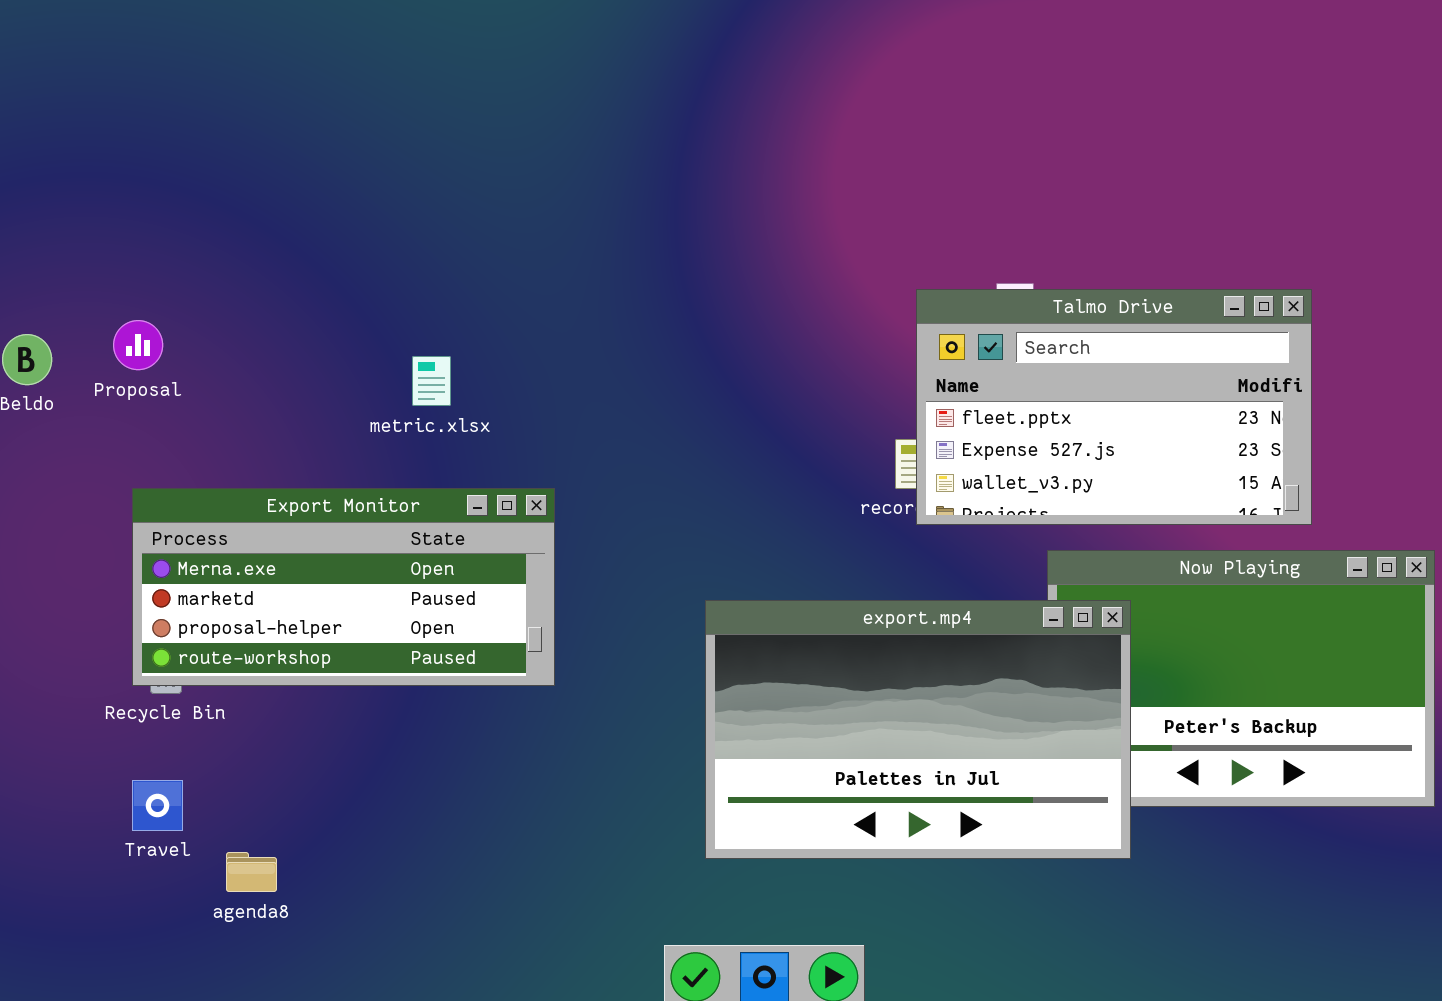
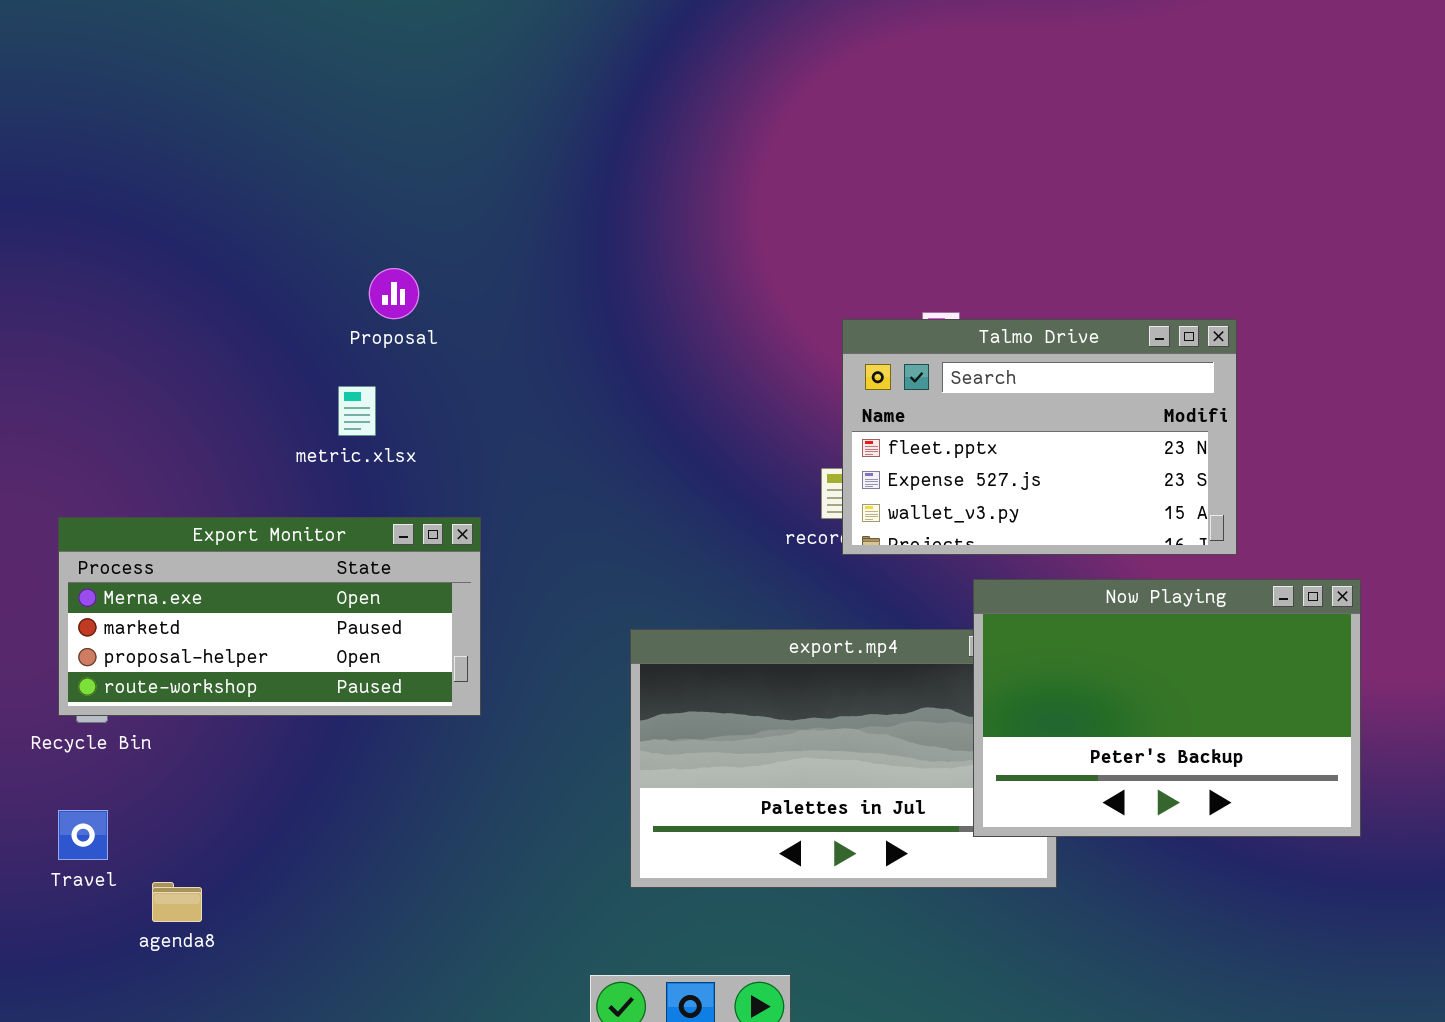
Proposal: [113,320,163,370] -> [369,268,419,319], moved
Now Playing: [1047,550,1435,807] -> [973,579,1361,837], raised

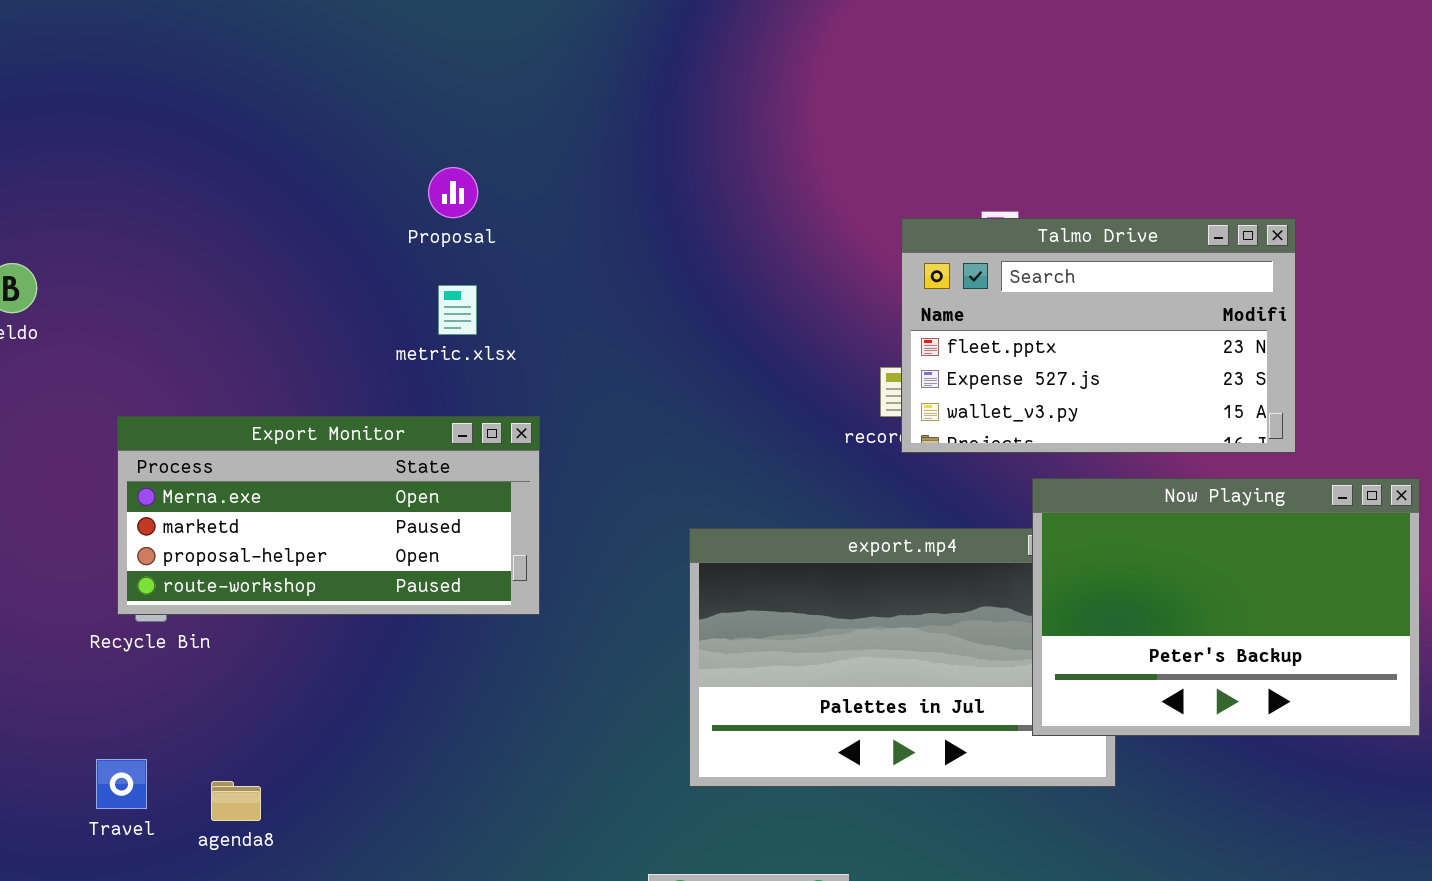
metric.xlsx: [338,386,376,436] -> [438,285,477,335], moved
Travel: [58,810,108,860] -> [96,759,147,809], moved

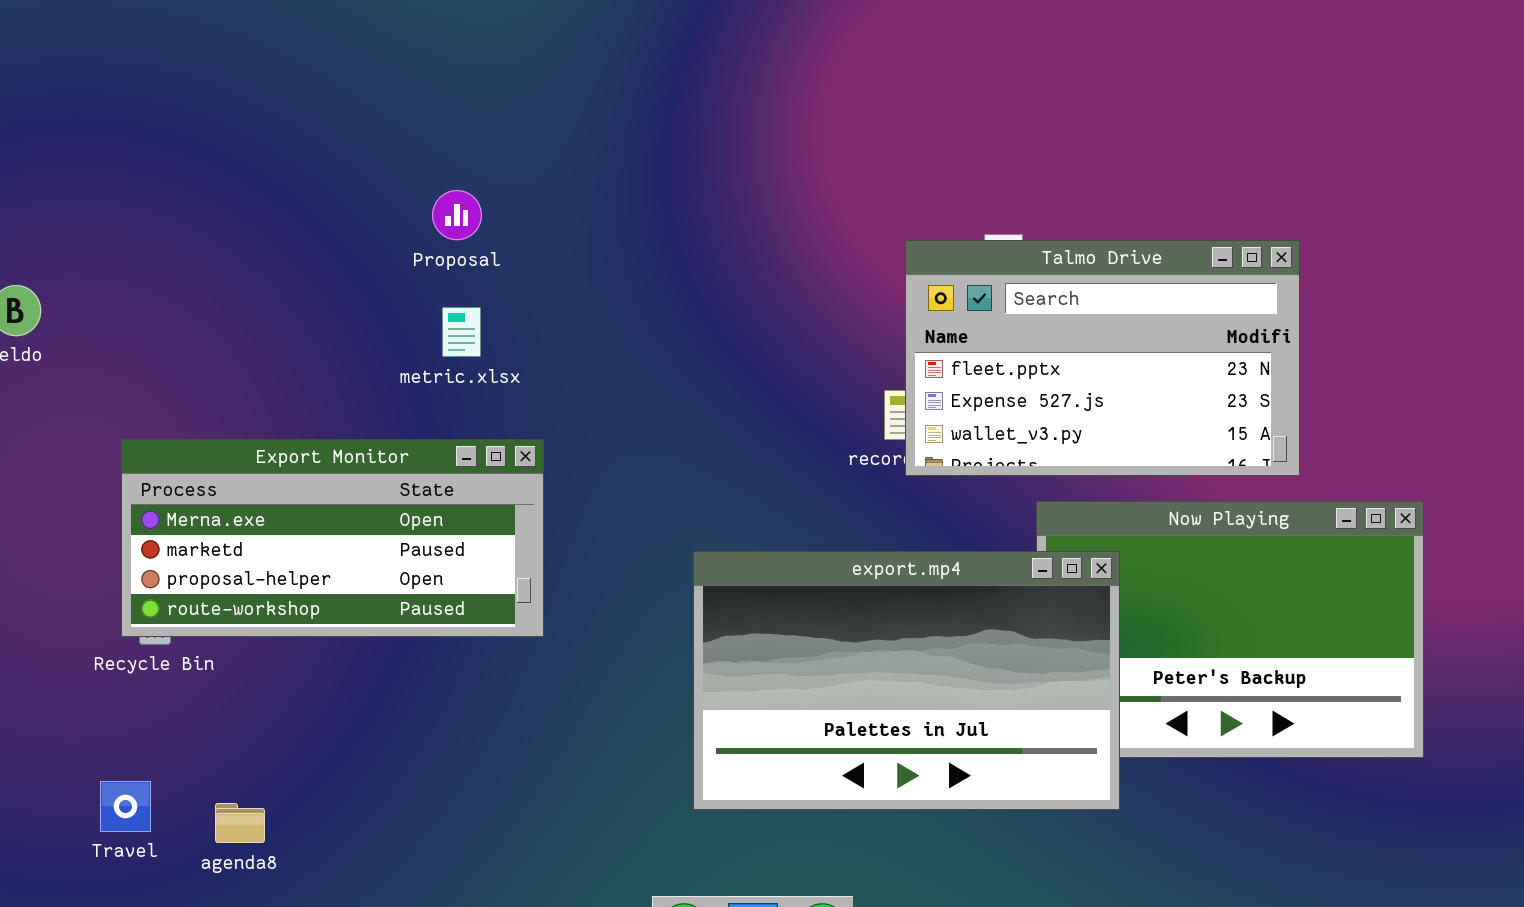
export.mp4: [689,528,1116,787] -> [693,551,1120,810], raised

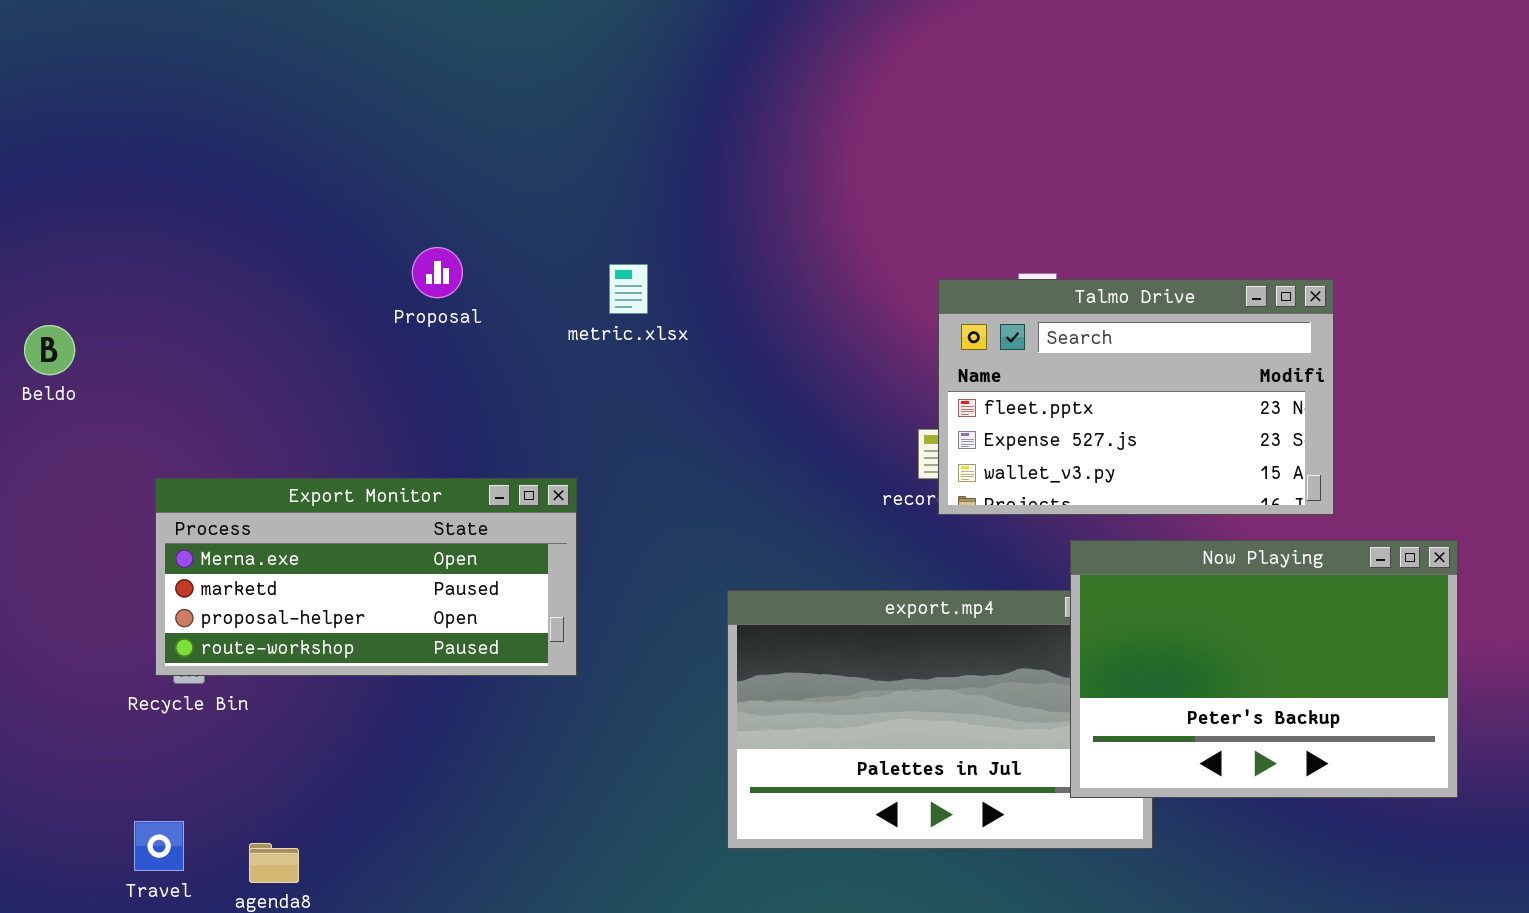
Proposal: [432,190,482,240] -> [412,247,463,298], moved
metric.xlsx: [442,307,481,357] -> [609,264,648,314], moved
Now Playing: [1036,501,1424,758] -> [1070,540,1458,798], raised

